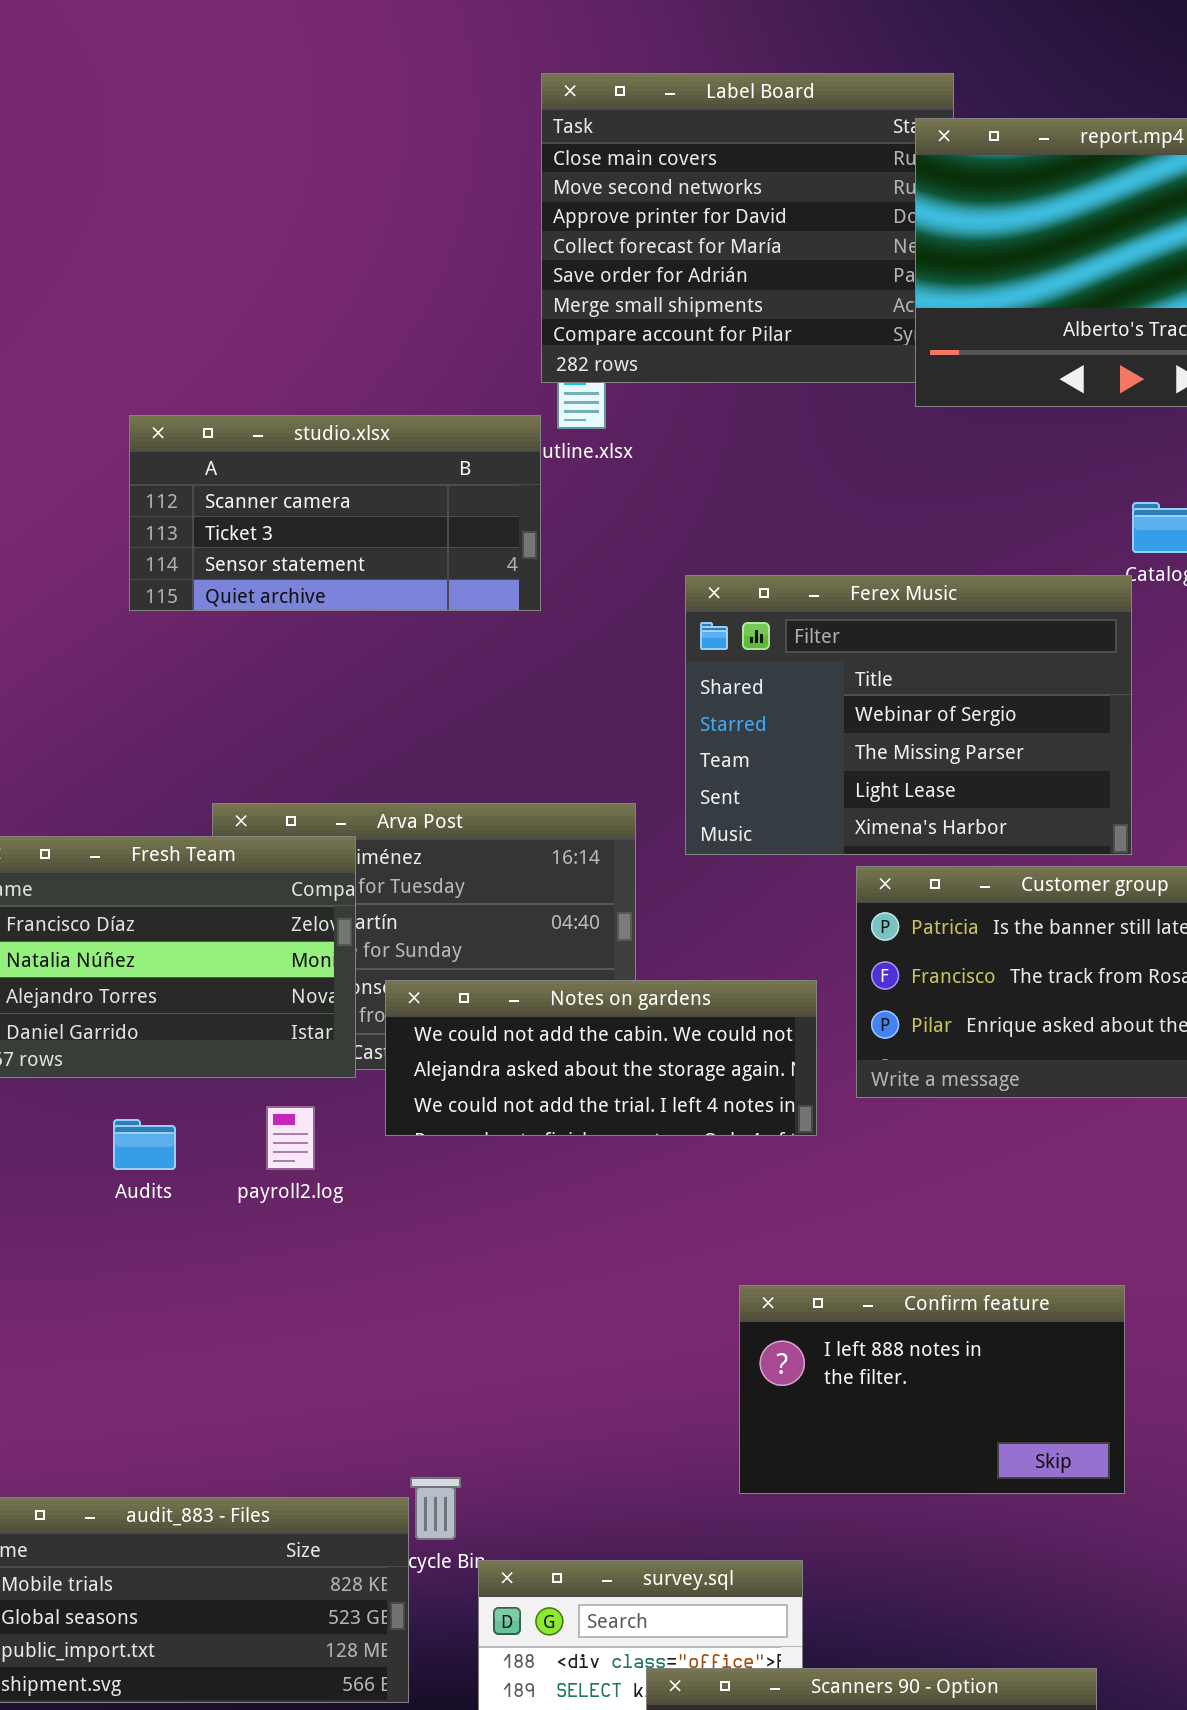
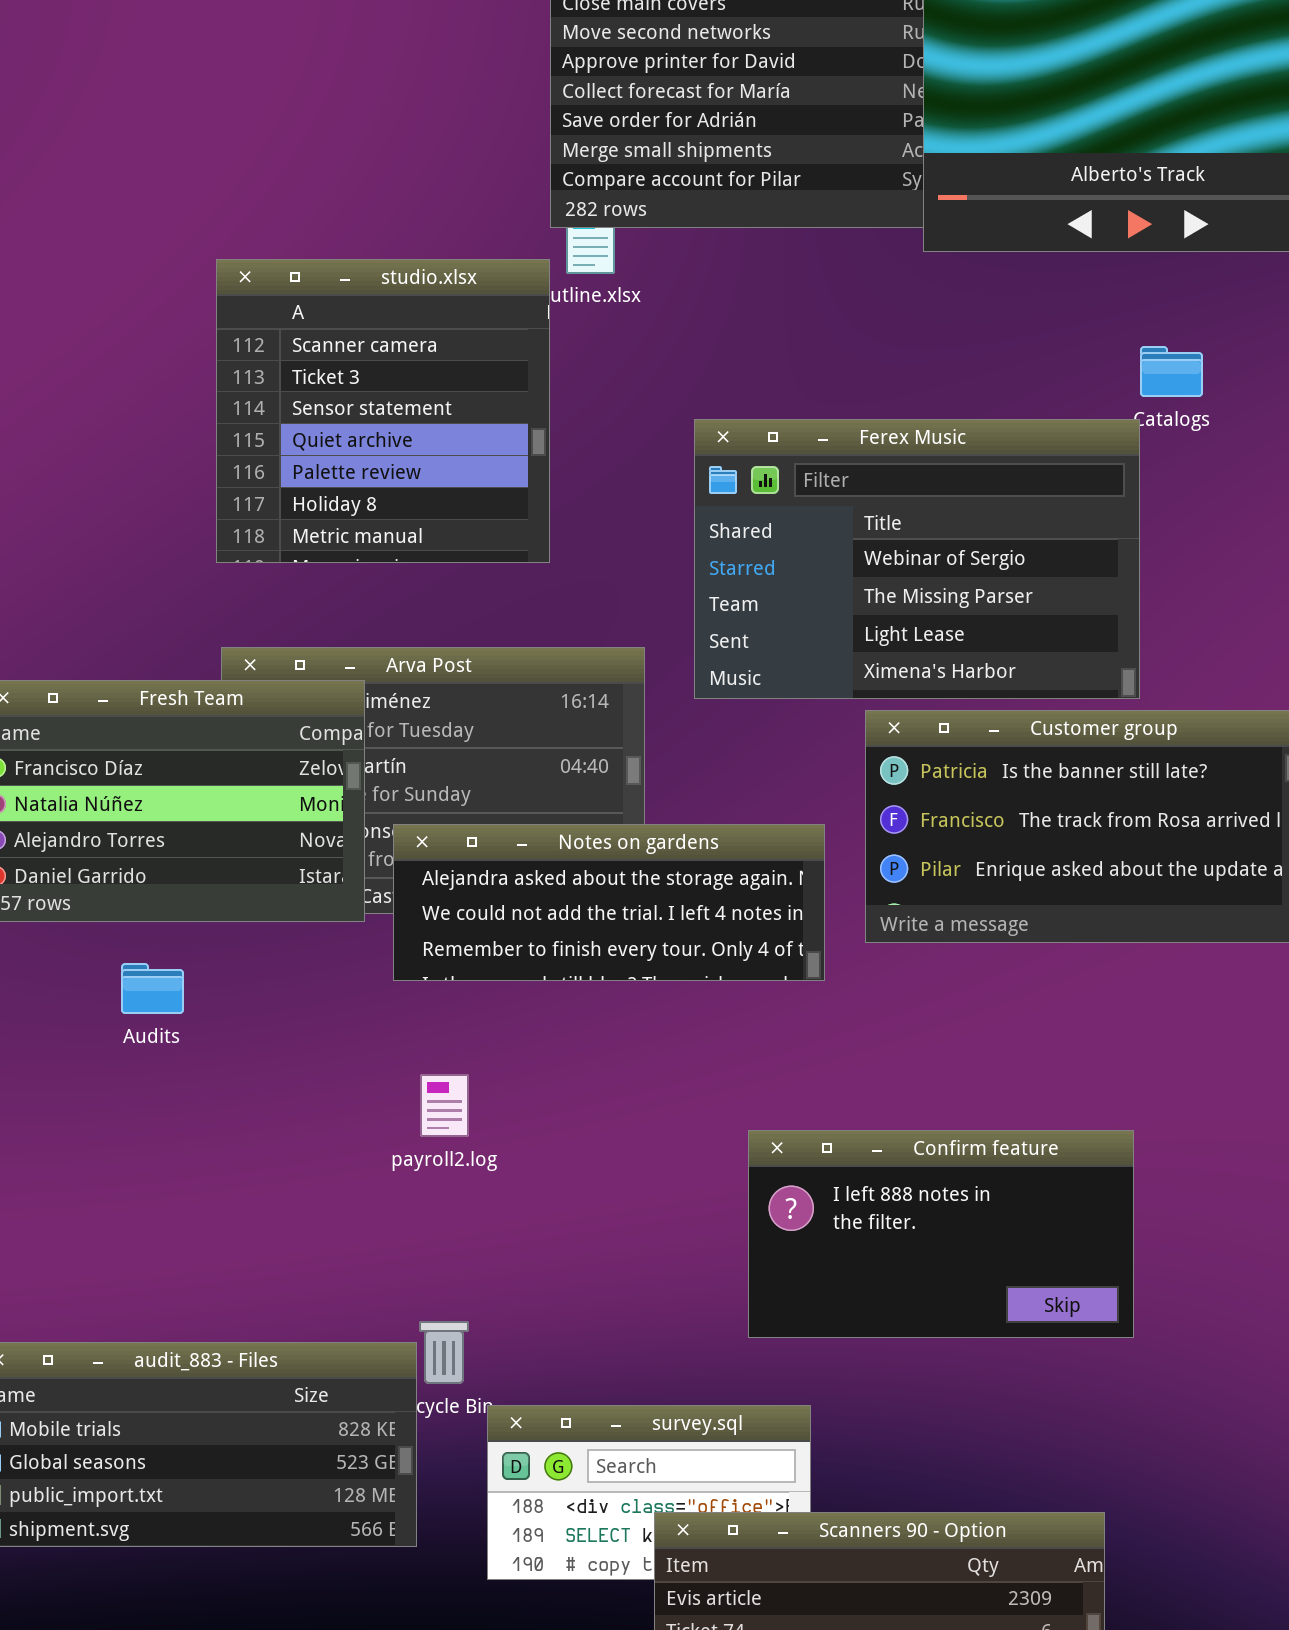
studio.xlsx: [129,415,541,611] -> [216,259,550,563], resized
Notes on gardens: [385,980,817,1136] -> [393,824,825,981], scrolled down 1 row
payroll2.log: [266,1106,315,1170] -> [420,1074,469,1137], moved

